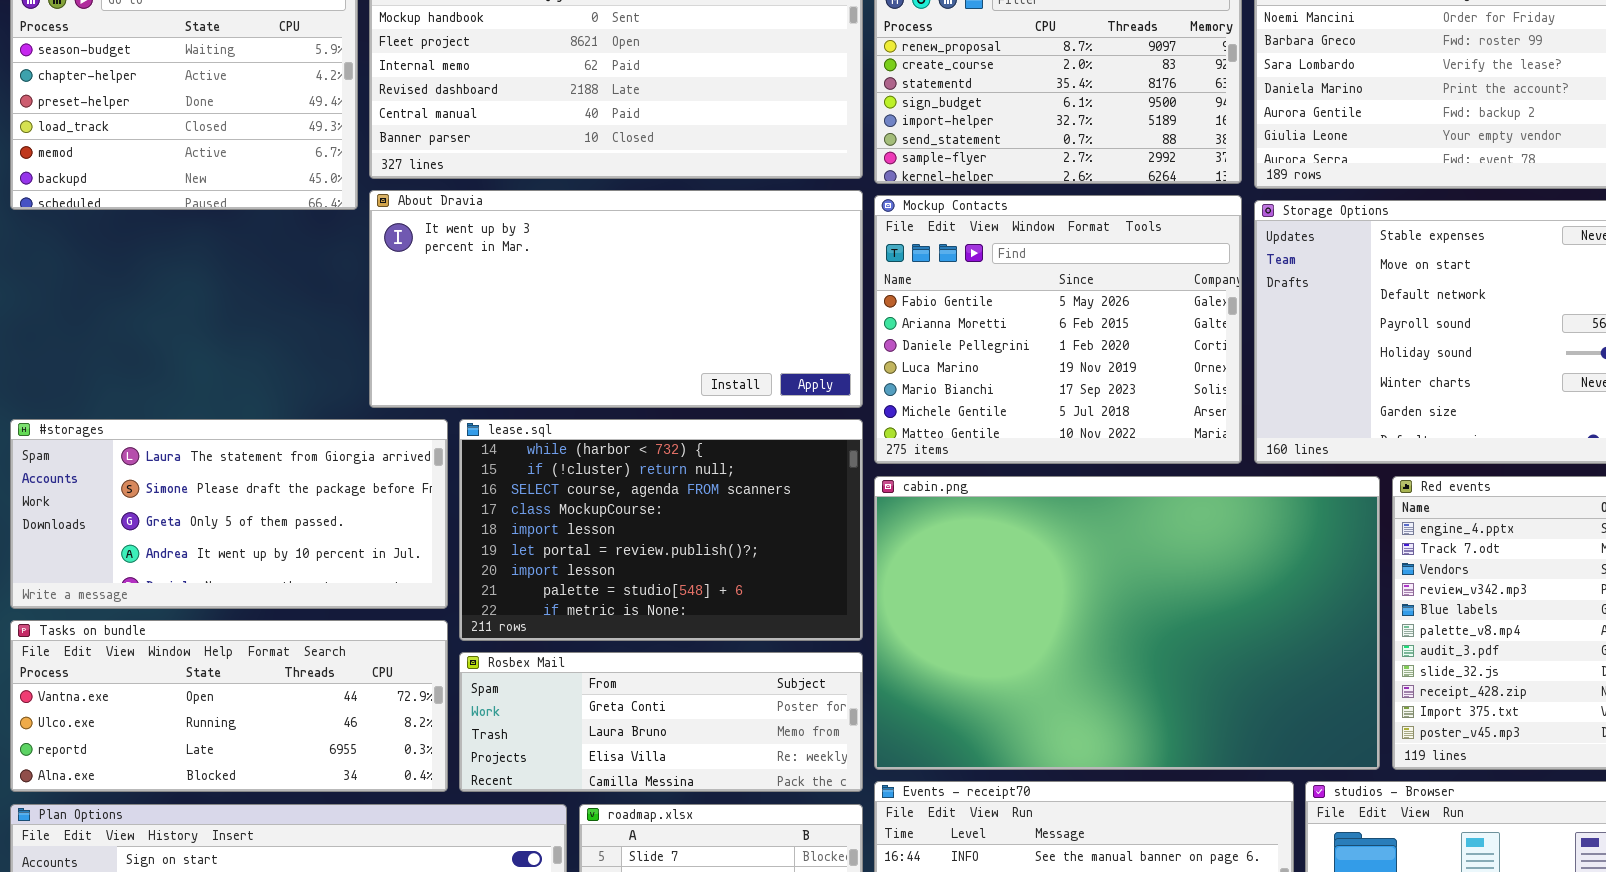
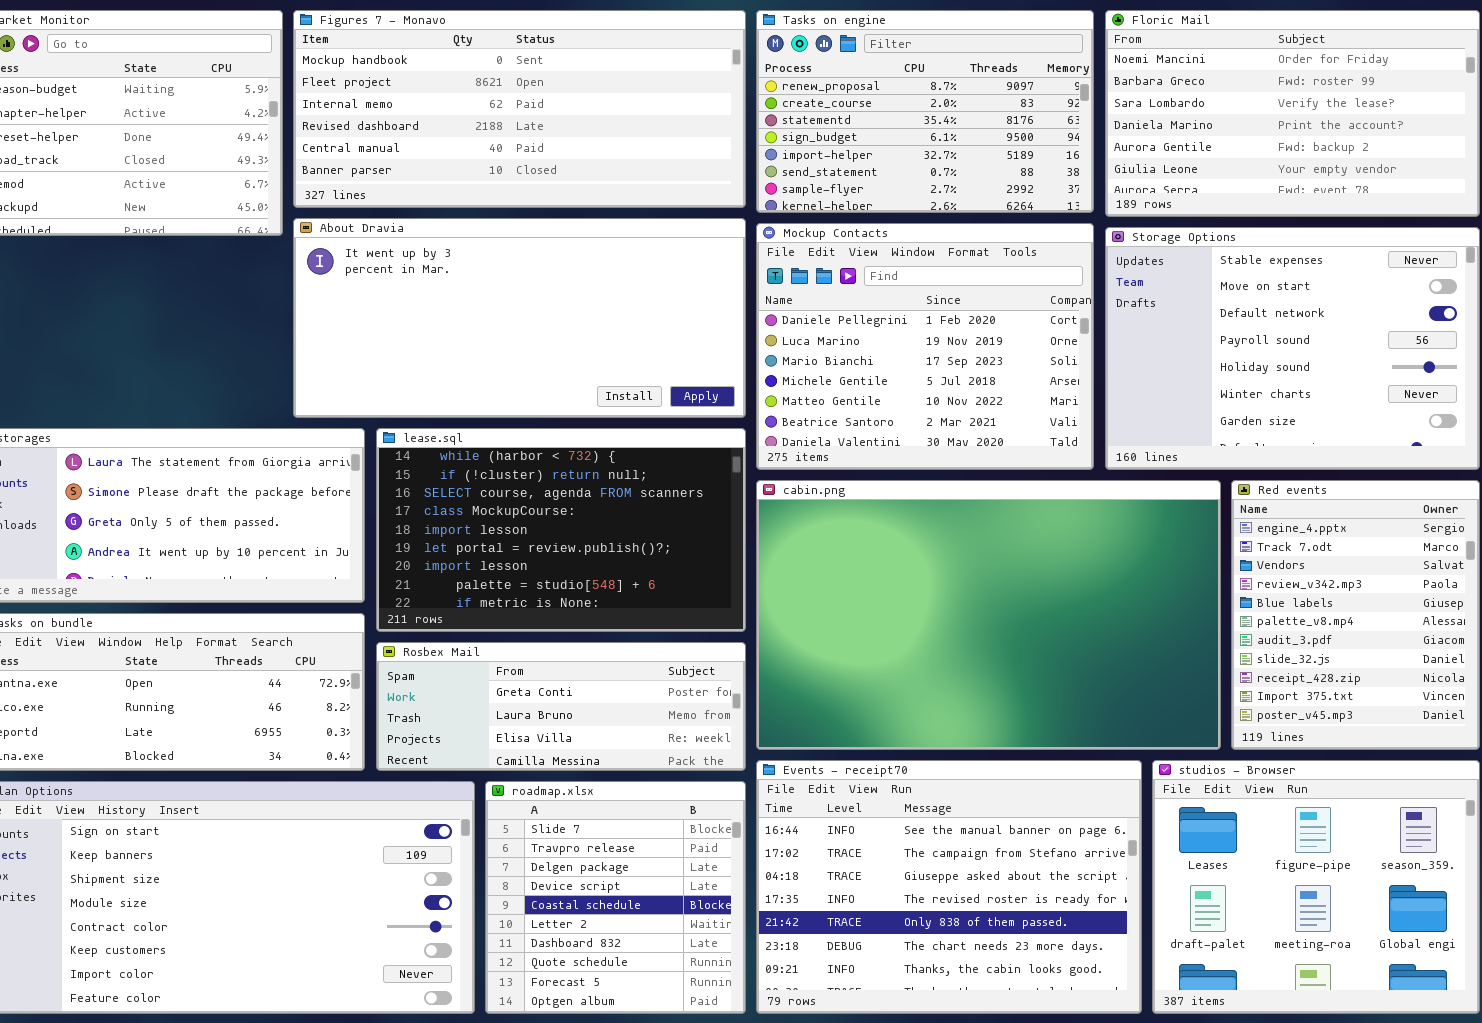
Mockup Contacts: [874,195,1242,464] -> [756,223,1094,470], scrolled down 2 rows

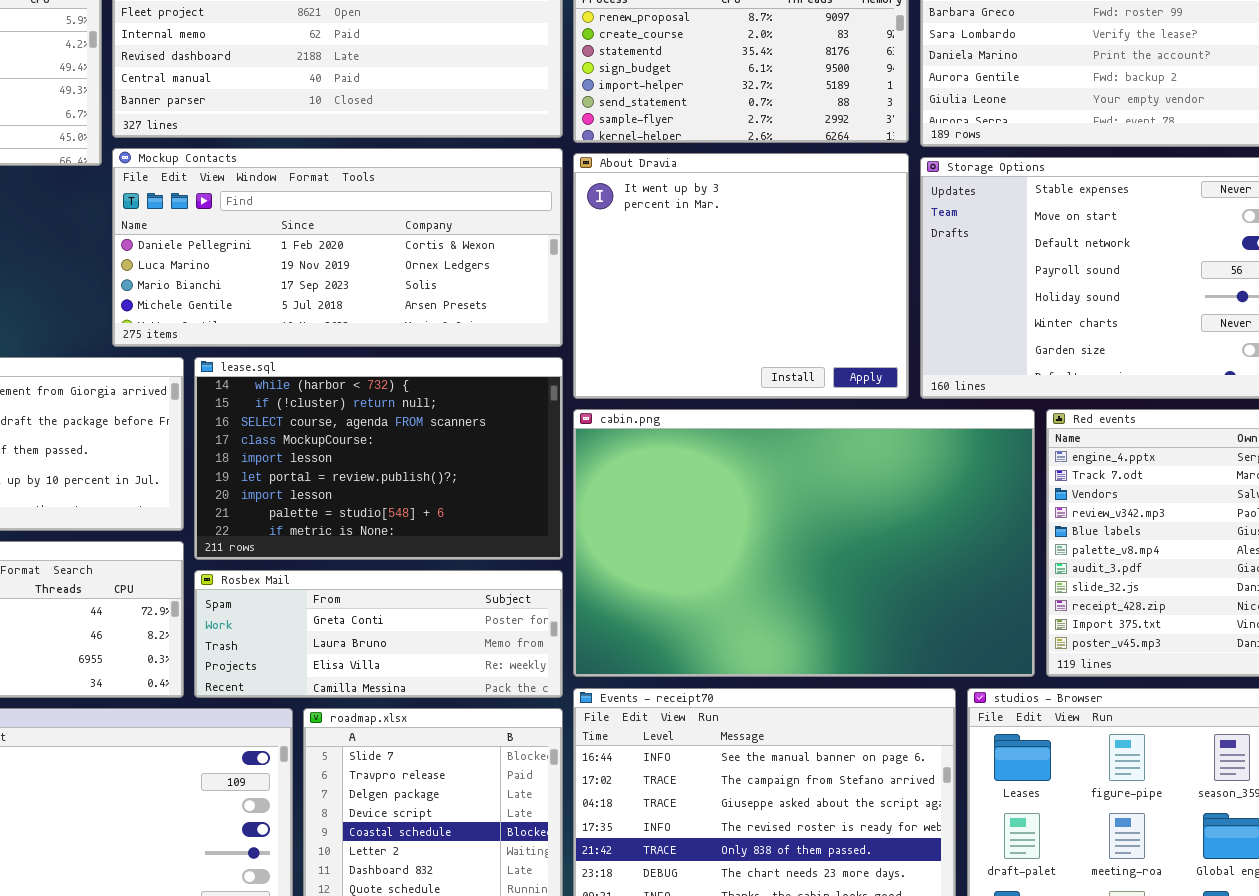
About Dravia: [293,218,746,418] -> [573,153,909,399], moved, resized
Mockup Contacts: [756,223,1094,470] -> [112,148,563,347], moved, resized

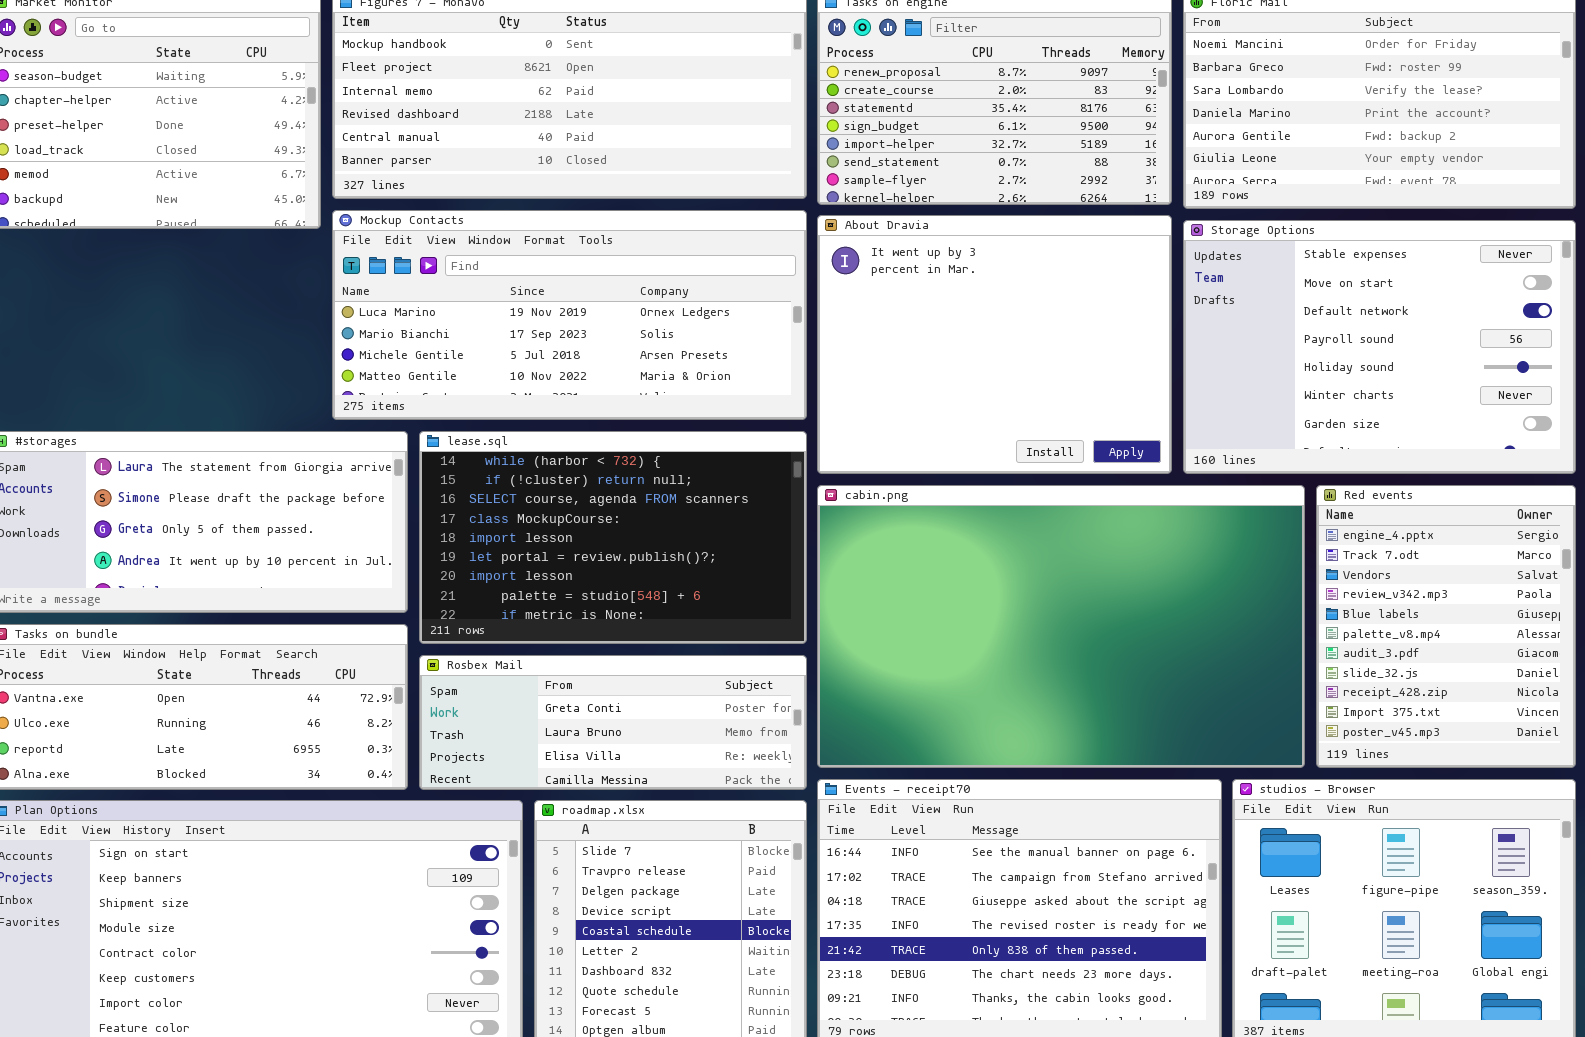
Mockup Contacts: [112,148,563,347] -> [332,210,807,420], scrolled down 1 row

